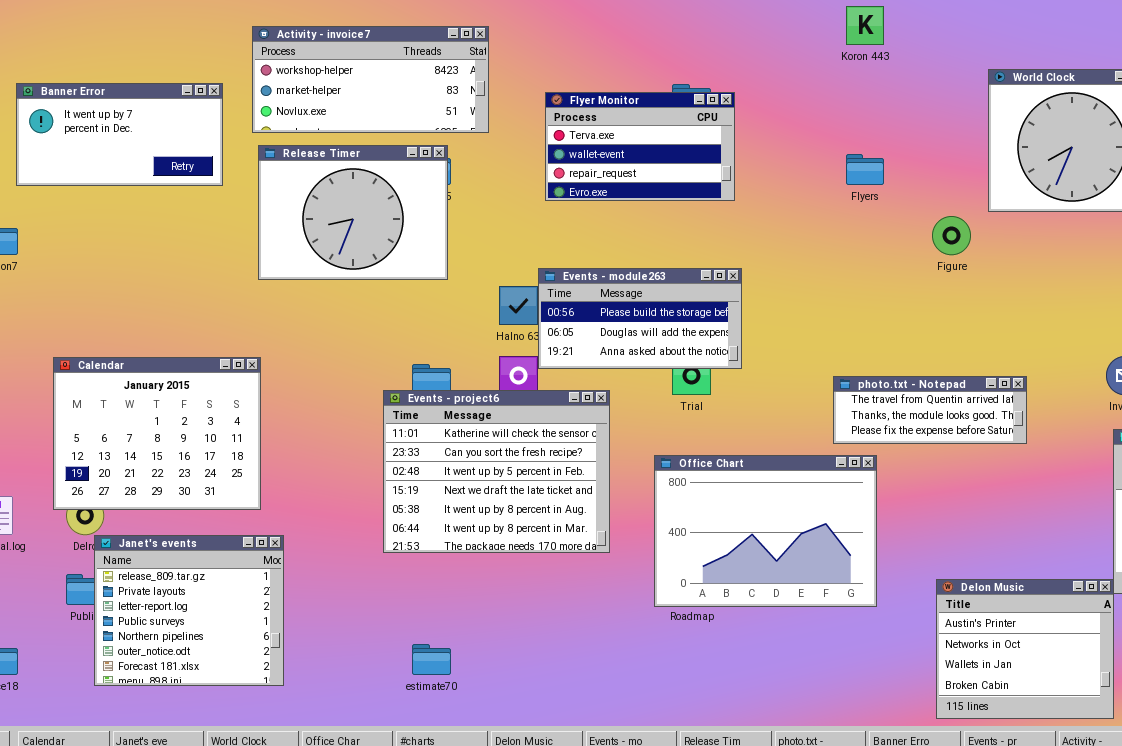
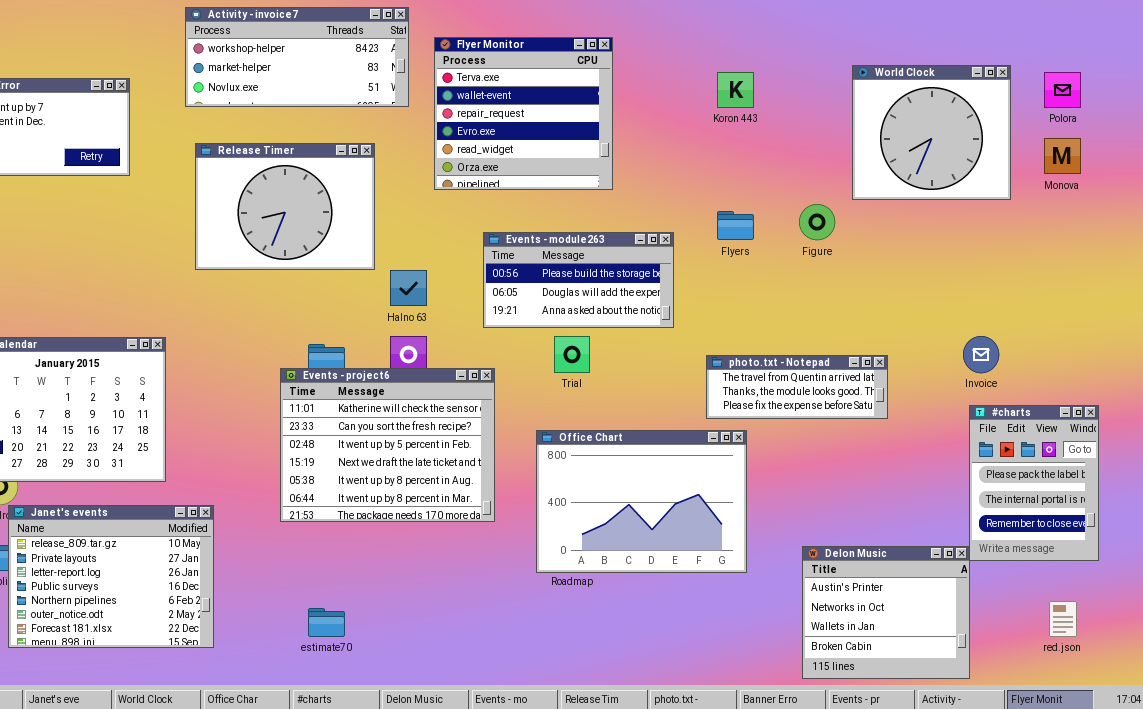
Koron 443: [846,6,884,45] -> [717,72,754,108], moved
Activity - invoice7: [252,26,489,133] -> [185,7,409,107], moved
Flyer Monitor: [545,92,735,201] -> [434,37,613,190], resized
Release Timer: [258,145,448,280] -> [195,143,375,270], moved
Flyers: [846,154,884,185] -> [717,211,754,240], moved
Events - module263: [538,268,742,369] -> [483,232,674,328], moved
Janet's events: [94,535,284,686] -> [8,505,214,648], resized

